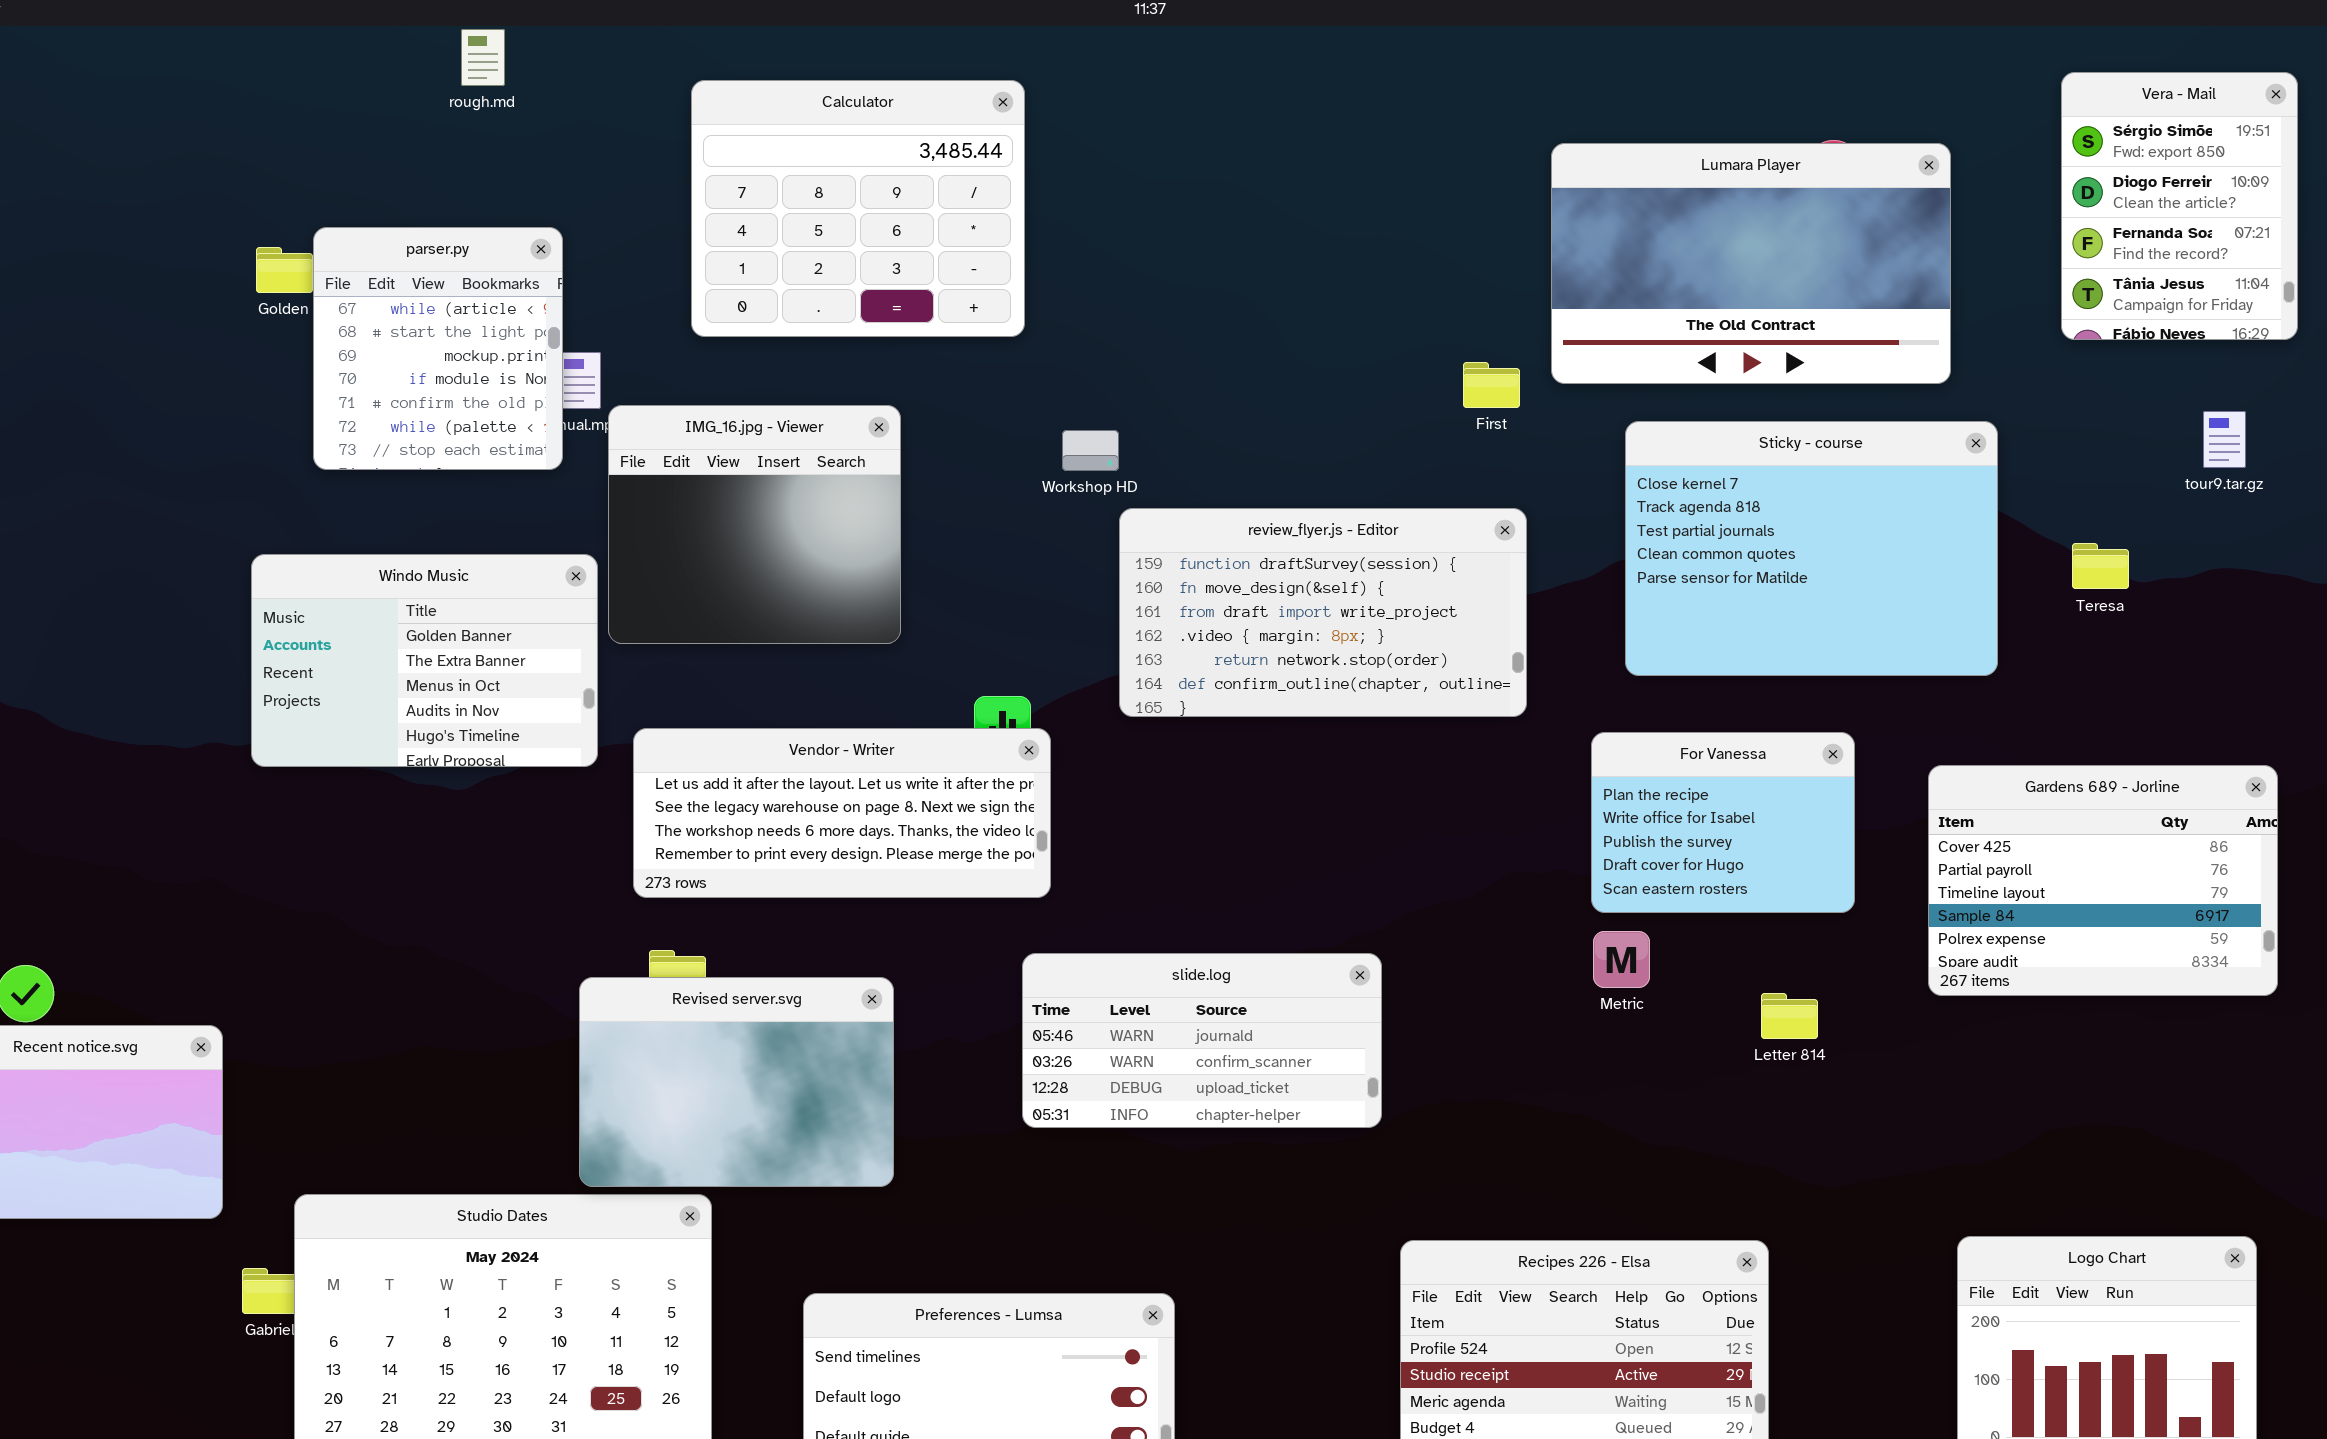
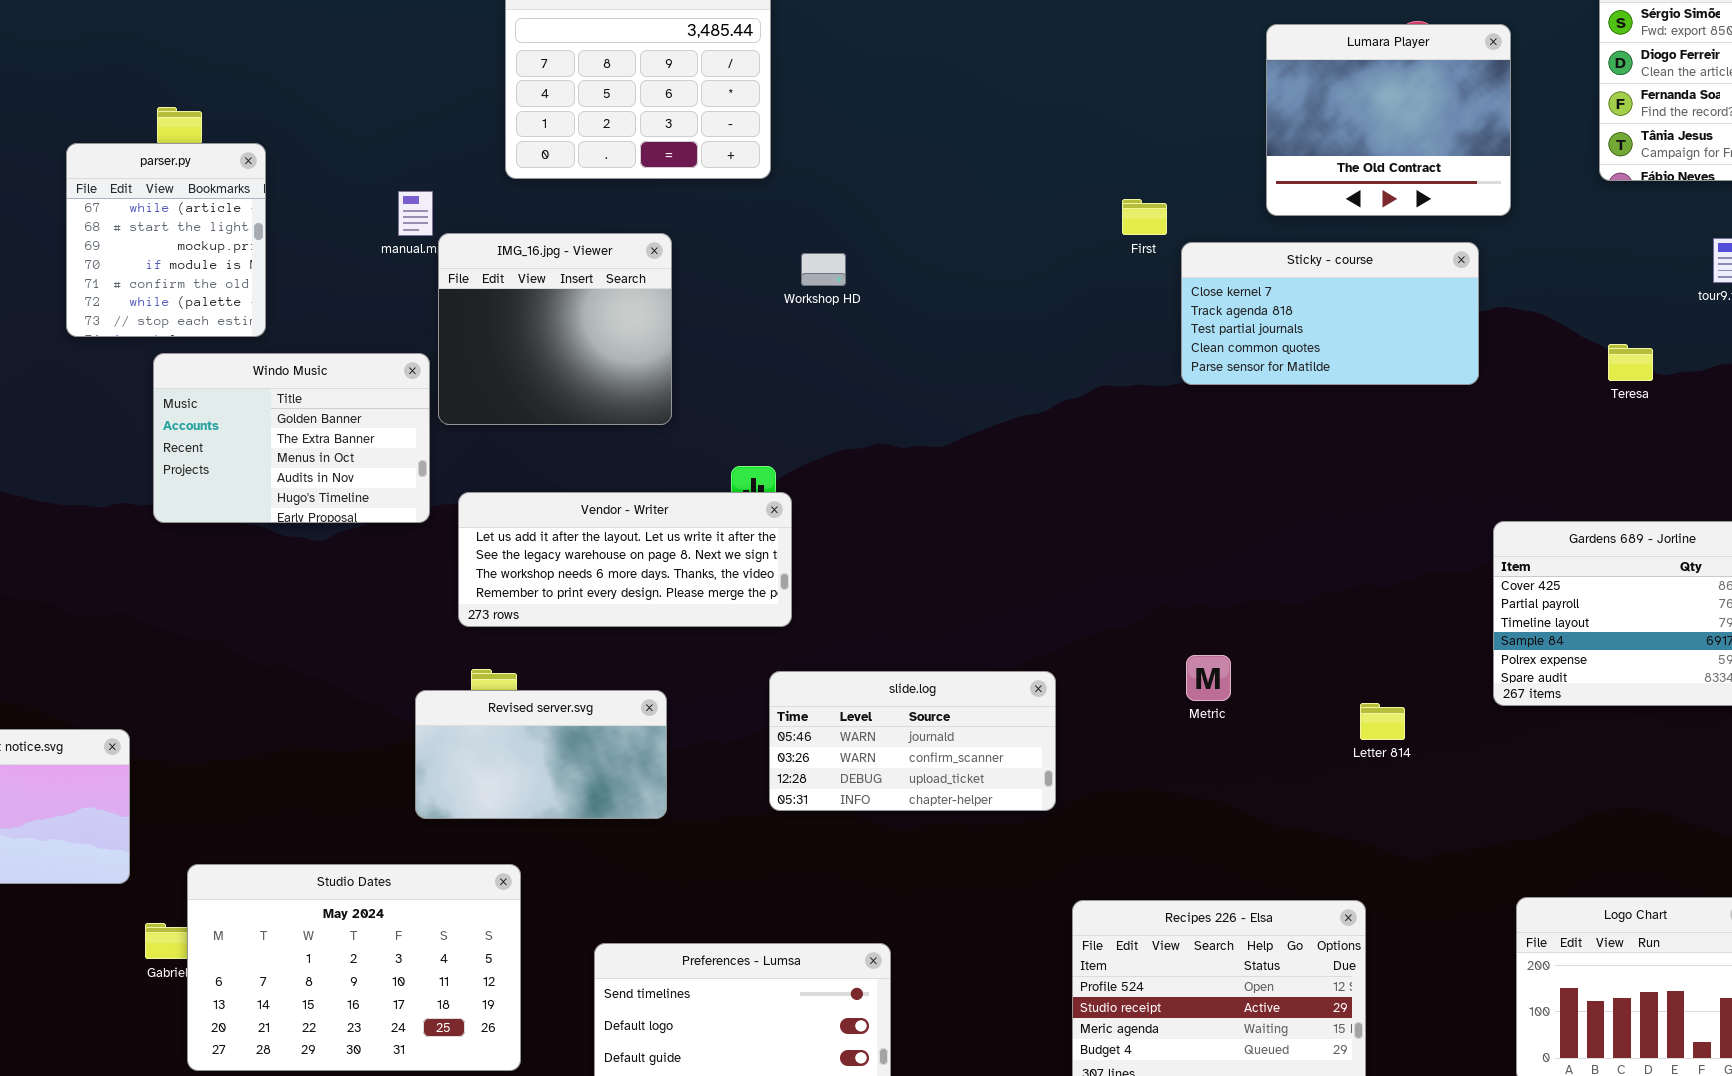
Lumara Player: [1551,143,1951,384] -> [1266,24,1511,216], resized
parser.py: [313,227,563,470] -> [66,143,266,337], moved
Sticky - course: [1625,421,1998,676] -> [1181,242,1479,385], moved, resized
review_flyer.js - Editor: [1119,508,1527,717] -> none, closed
For Vanessa: [1591,732,1855,913] -> none, closed
Metric: [1593,931,1650,988] -> [1186,655,1231,701], moved
Revised server.svg: [579,977,894,1187] -> [415,690,667,819], resized

